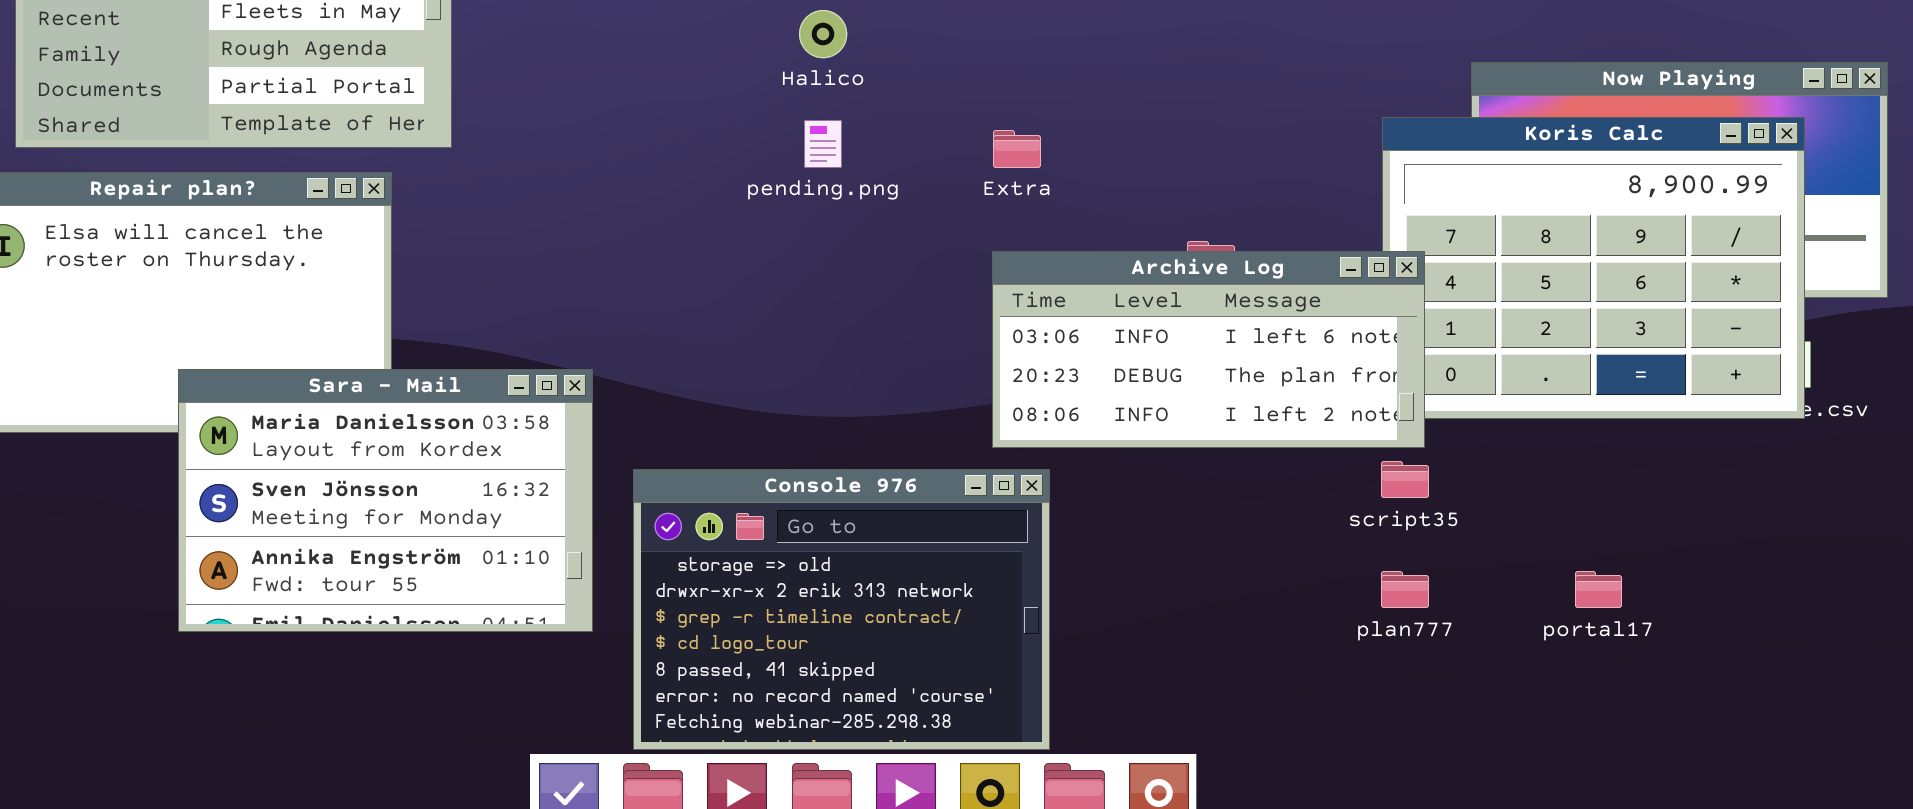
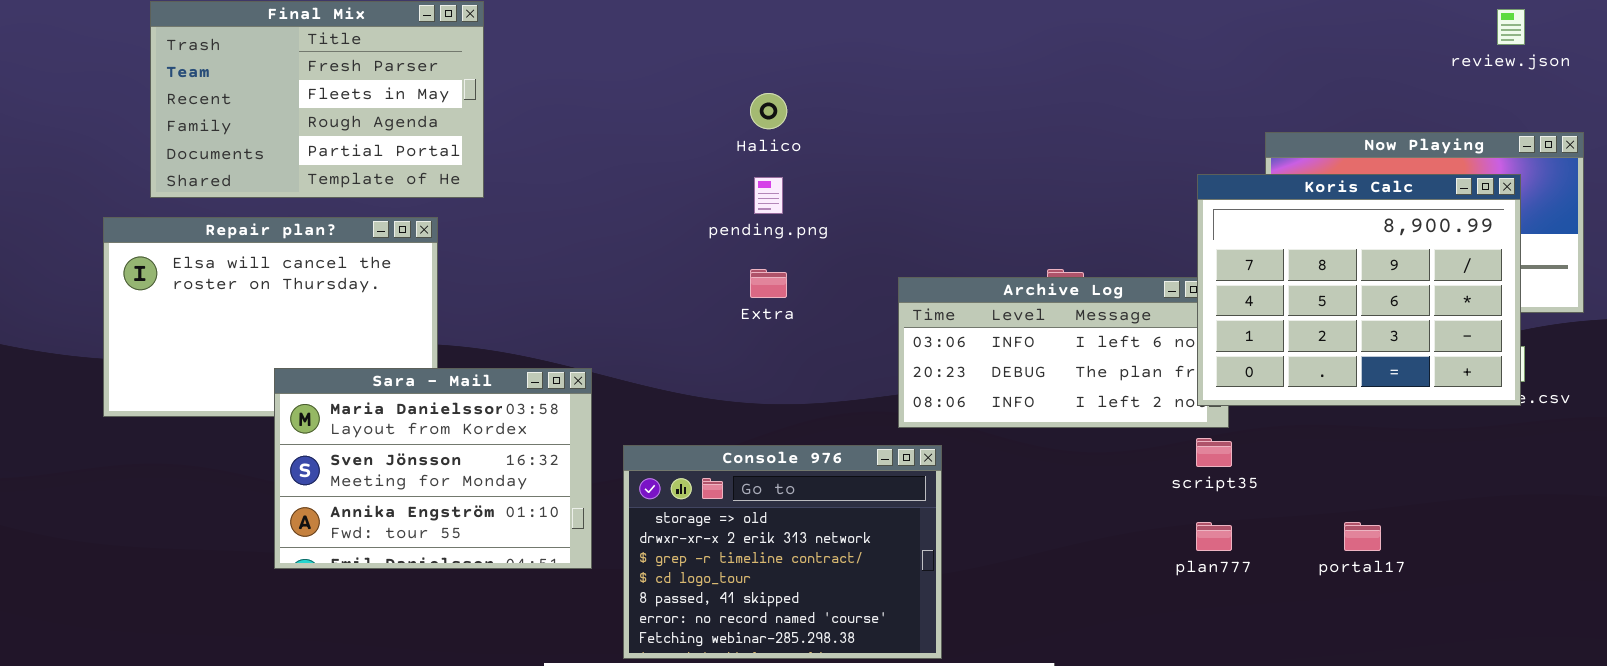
Koris Calc: [1382,117,1805,419] -> [1197,174,1521,406], raised
Extra: [993,130,1041,168] -> [750,269,787,298], moved

